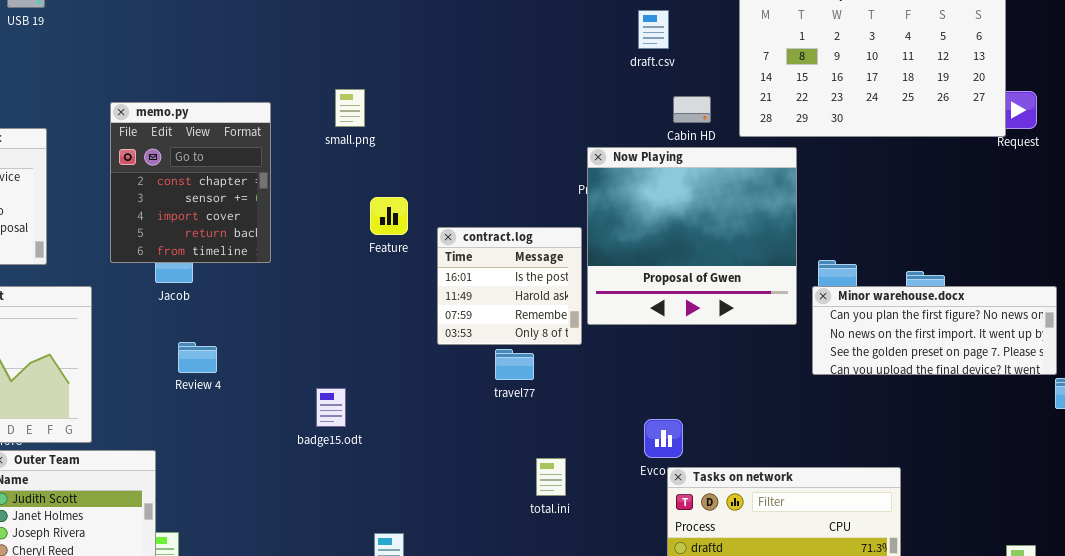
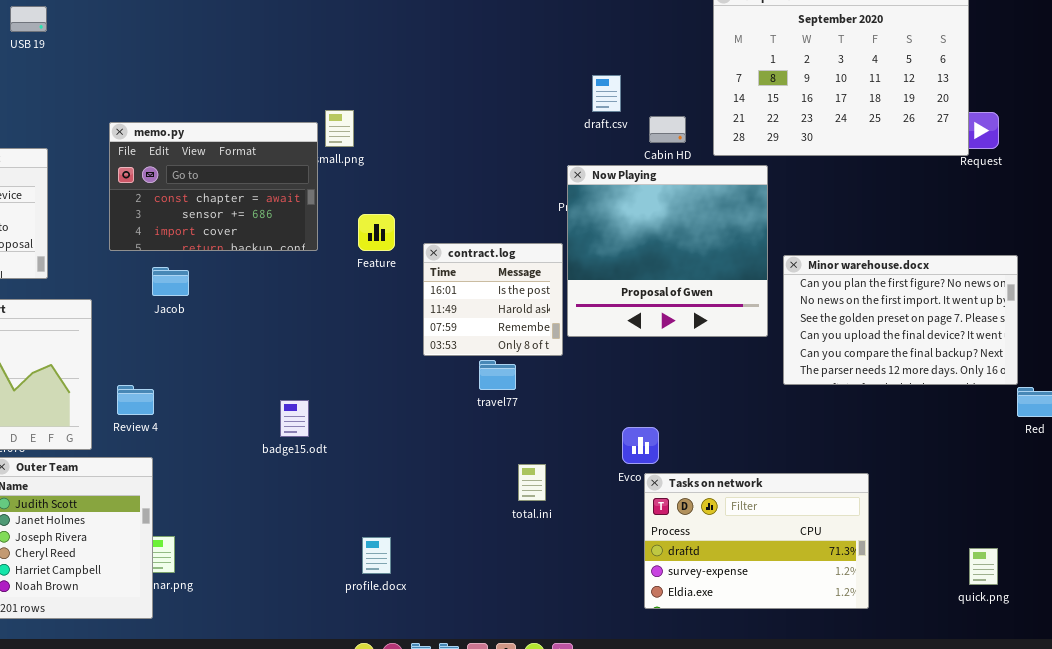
draft.csv: [638,10,669,49] -> [592,75,621,112], moved
memo.py: [110,102,271,263] -> [109,122,318,251], resized
Minor warehouse.docx: [812,286,1057,375] -> [783,255,1018,385], resized
Review 4: [178,342,217,373] -> [117,385,154,415], moved
badge15.odt: [316,388,346,427] -> [280,400,309,437], moved

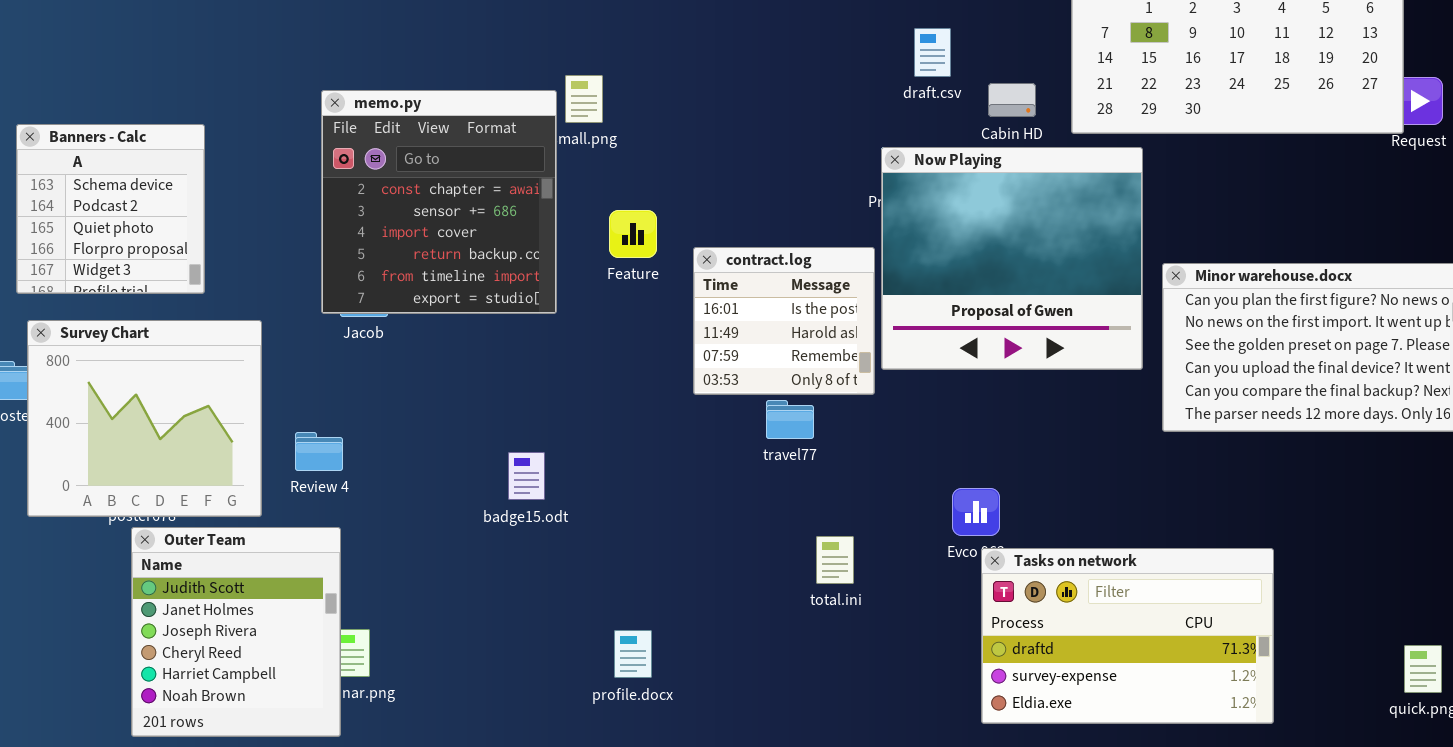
memo.py: [109,122,318,251] -> [321,90,557,314], resized

